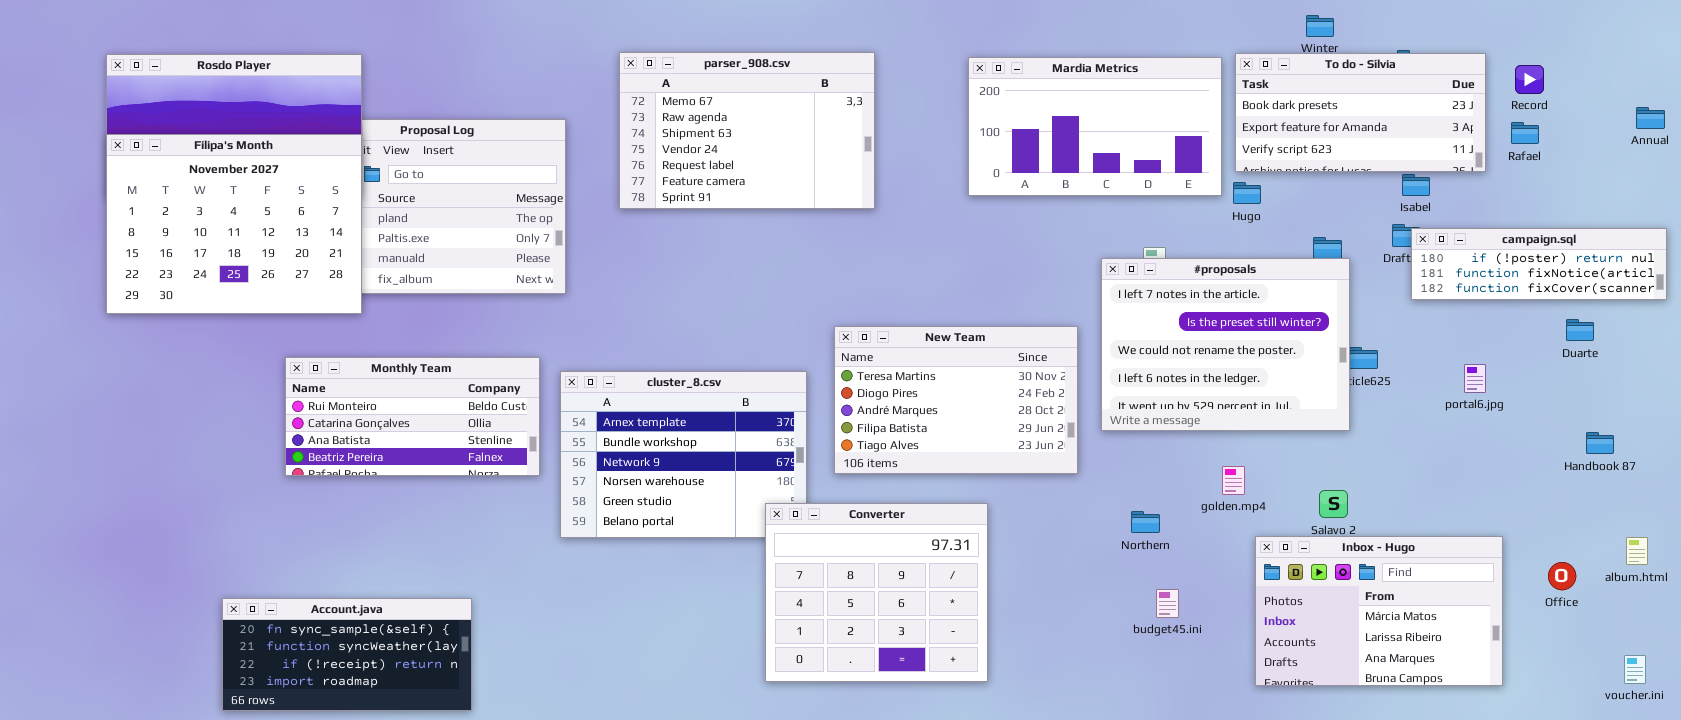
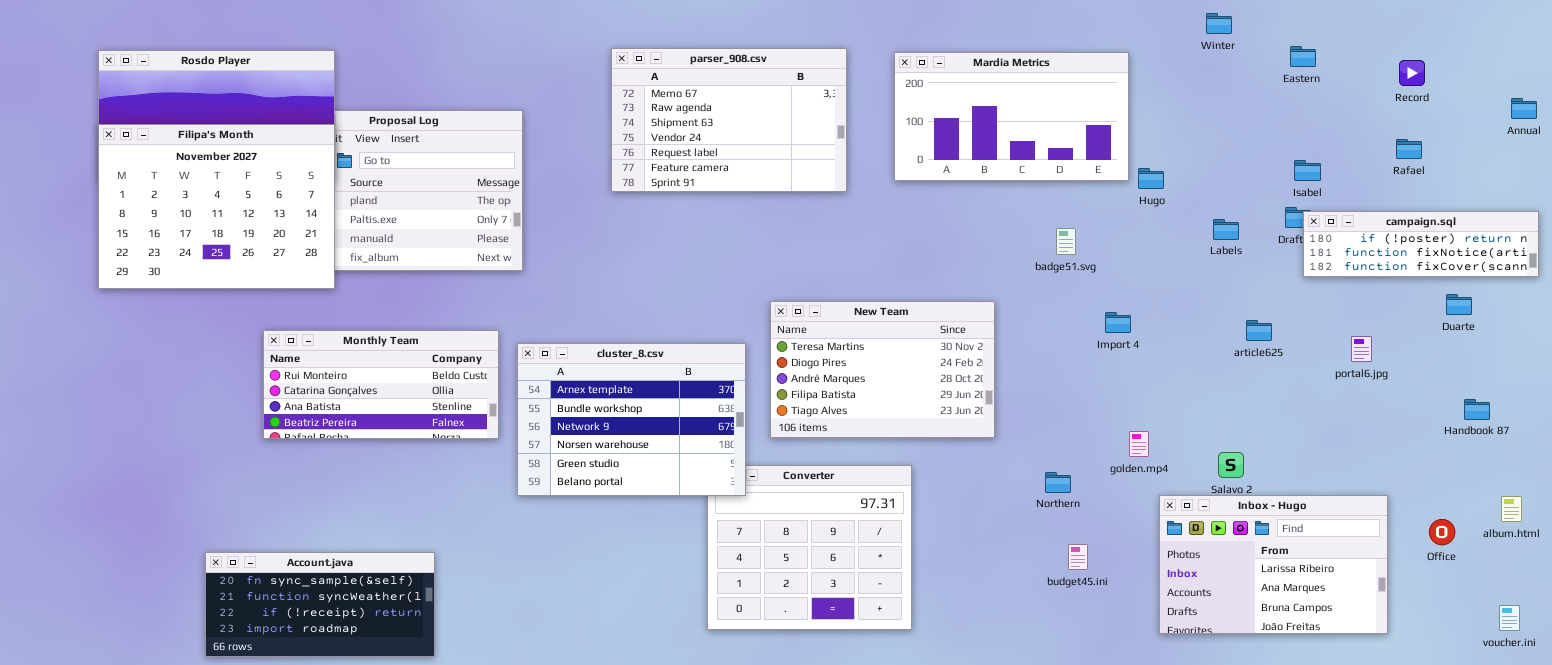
parser_908.csv: [619,52,875,209] -> [611,48,847,192], moved
To do - Sílvia: [1235,53,1486,172] -> none, closed
Rafael: [1511,122,1539,144] -> [1396,139,1422,159], moved
#proposals: [1101,258,1350,431] -> none, closed
cluster_8.csv: [560,371,807,538] -> [517,343,746,496], raised
Inbox - Hugo: [1255,536,1503,686] -> [1159,495,1388,634], scrolled down 1 row

